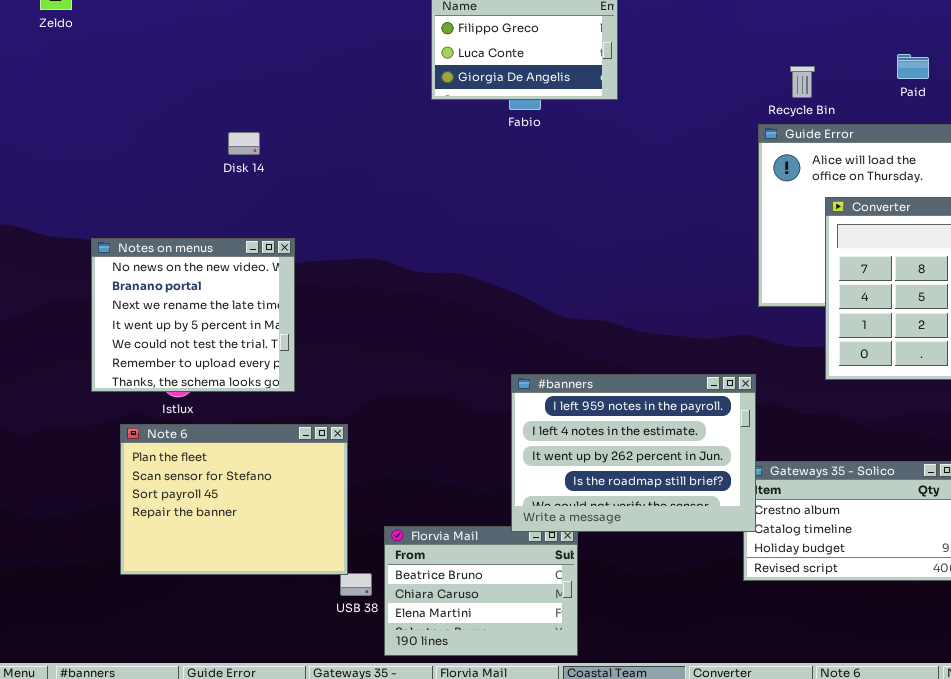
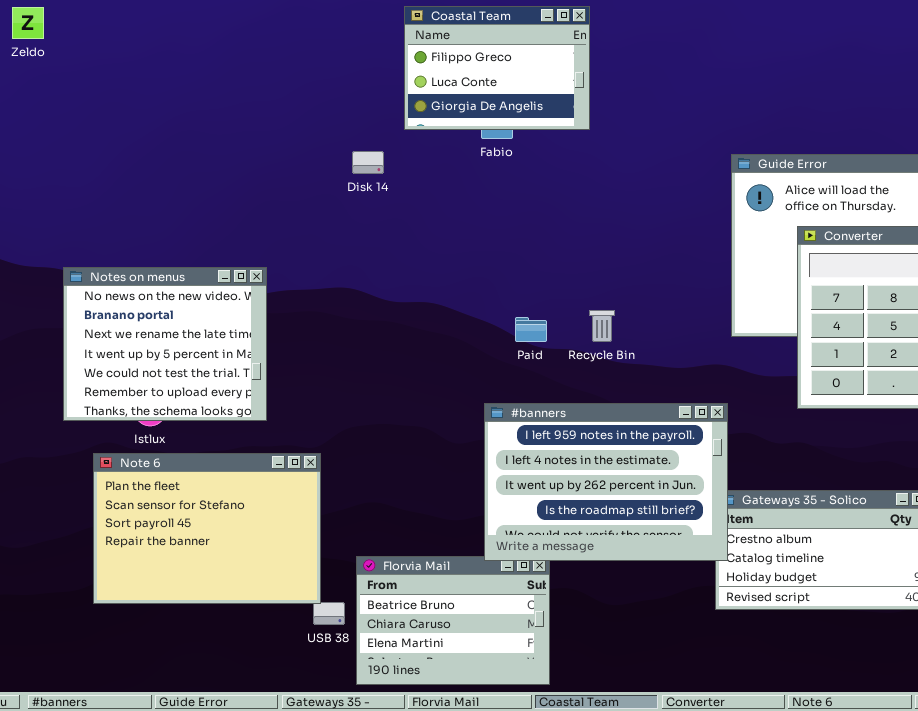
Paid: [897,54,929,79] -> [515,317,547,342], moved
Recycle Bin: [790,66,815,98] -> [589,310,615,342], moved
Disk 14: [228,132,260,155] -> [352,151,384,174], moved

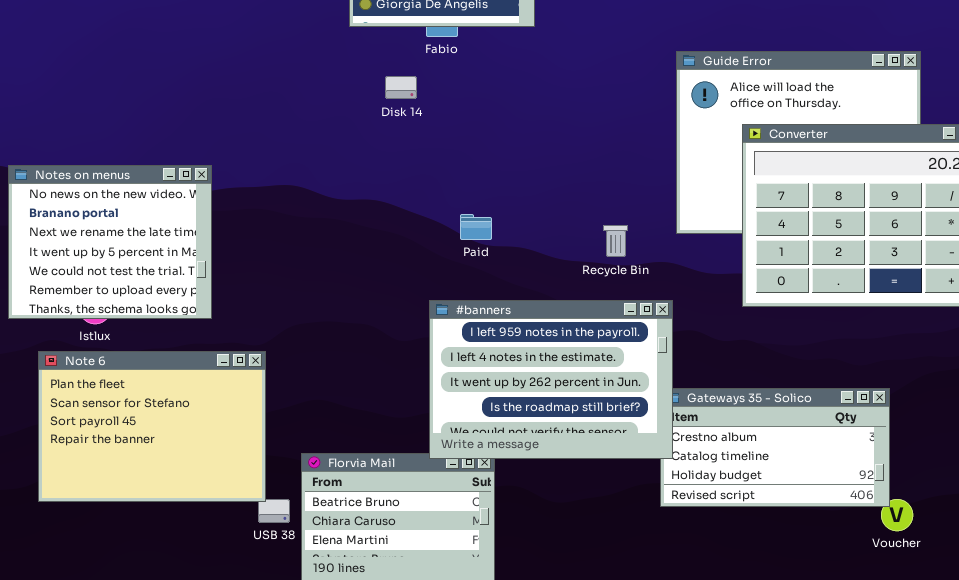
Disk 14: [352,151,384,174] -> [385,76,417,99], moved
Recycle Bin: [589,310,615,342] -> [603,225,628,257], moved

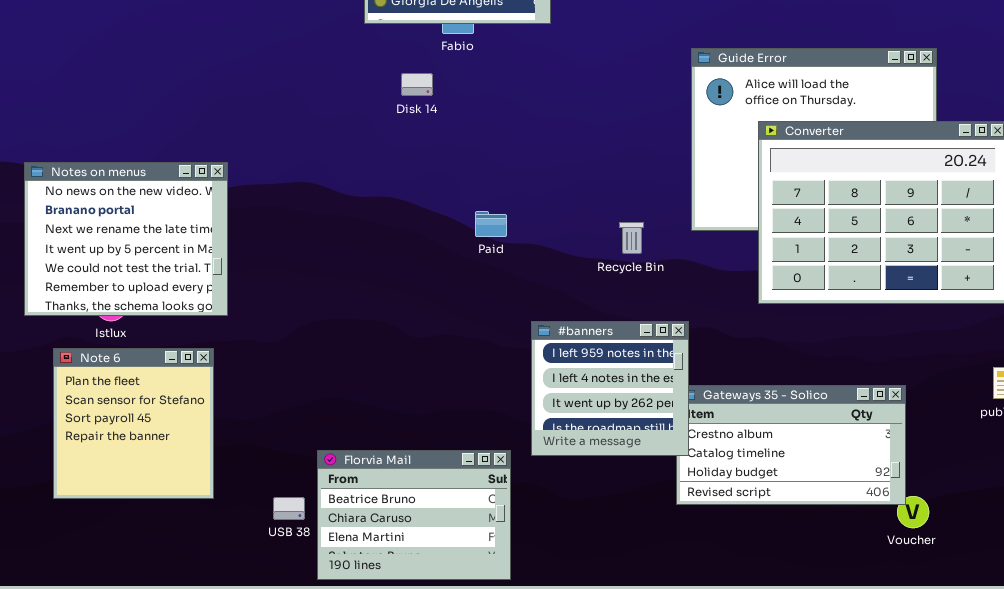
#banners: [429,300,673,459] -> [531,321,689,456], resized
Note 6: [38,351,266,502] -> [53,348,214,499], resized

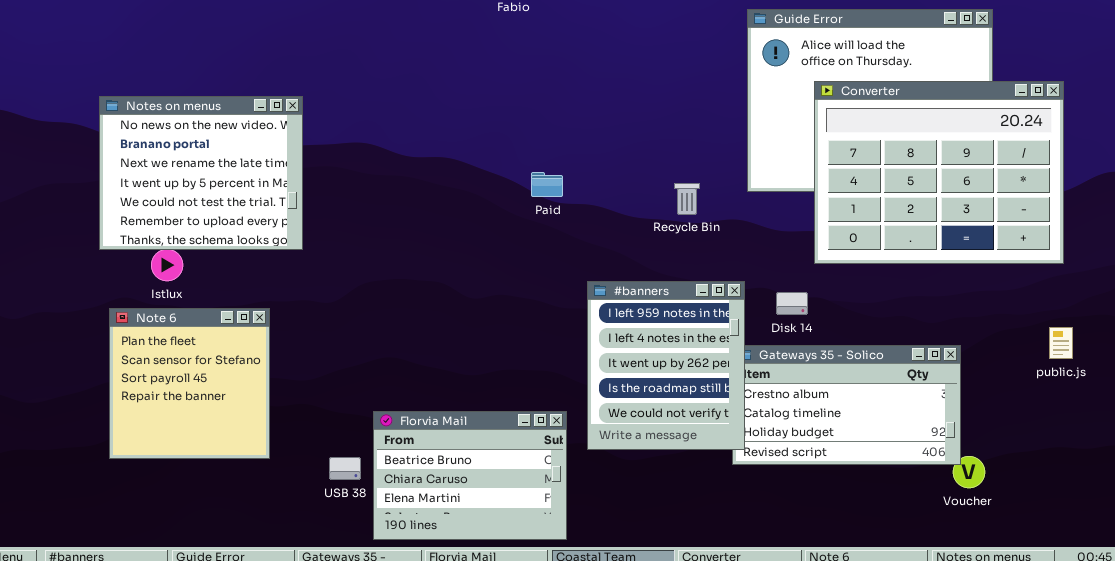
Disk 14: [401,73,433,96] -> [776,292,808,315], moved
Notes on menus: [24,162,228,316] -> [99,96,303,250], moved
#banners: [531,321,689,456] -> [587,281,745,450], resized

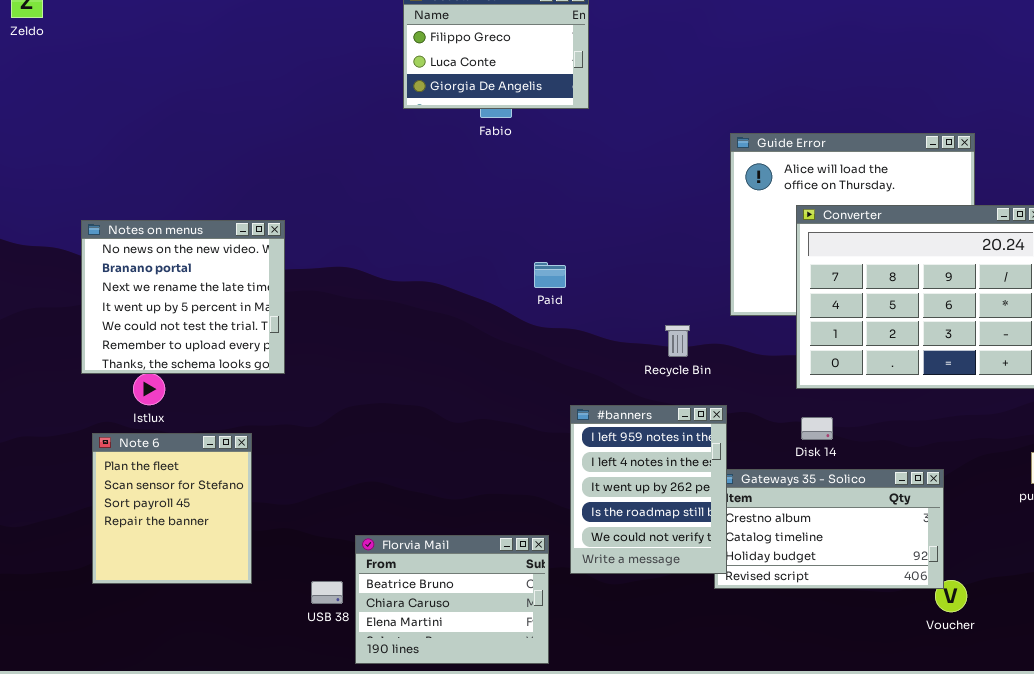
Paid: [531,172,563,197] -> [534,262,566,288], moved
Recycle Bin: [674,183,700,215] -> [665,325,690,357], moved
Disk 14: [776,292,808,315] -> [801,417,833,440], moved

